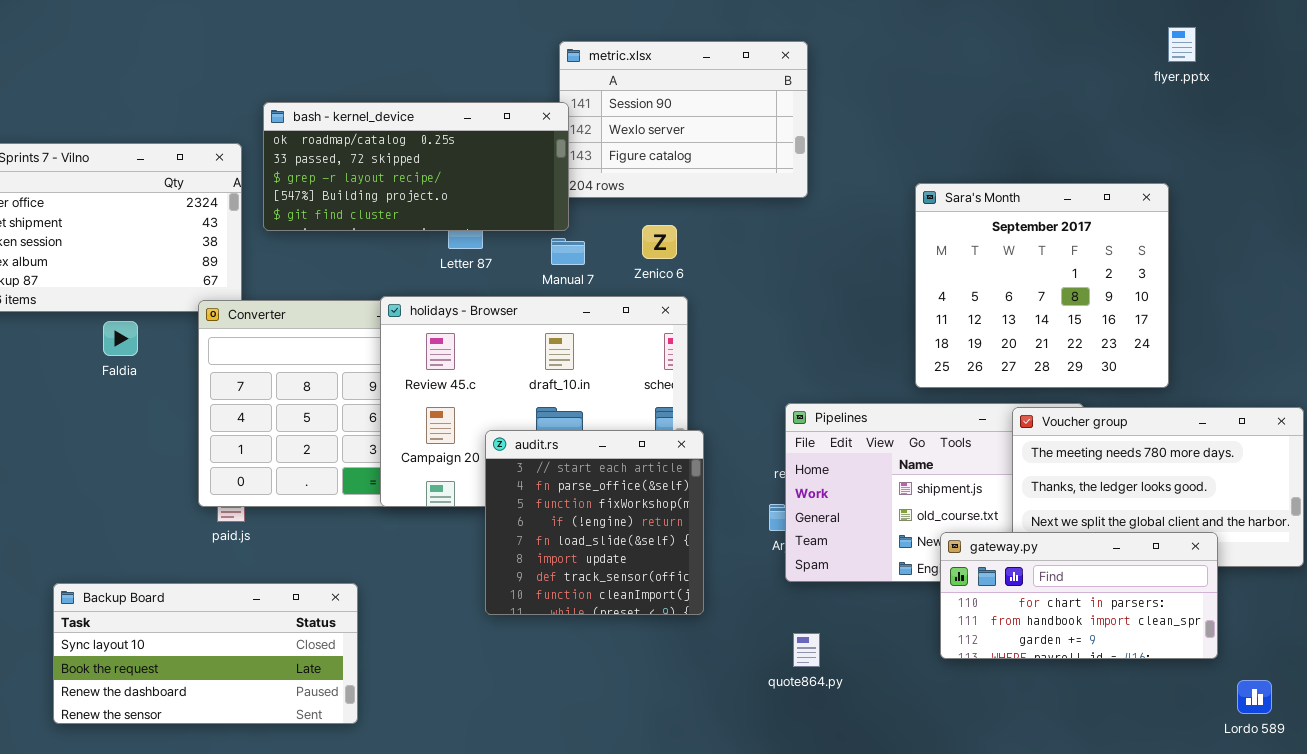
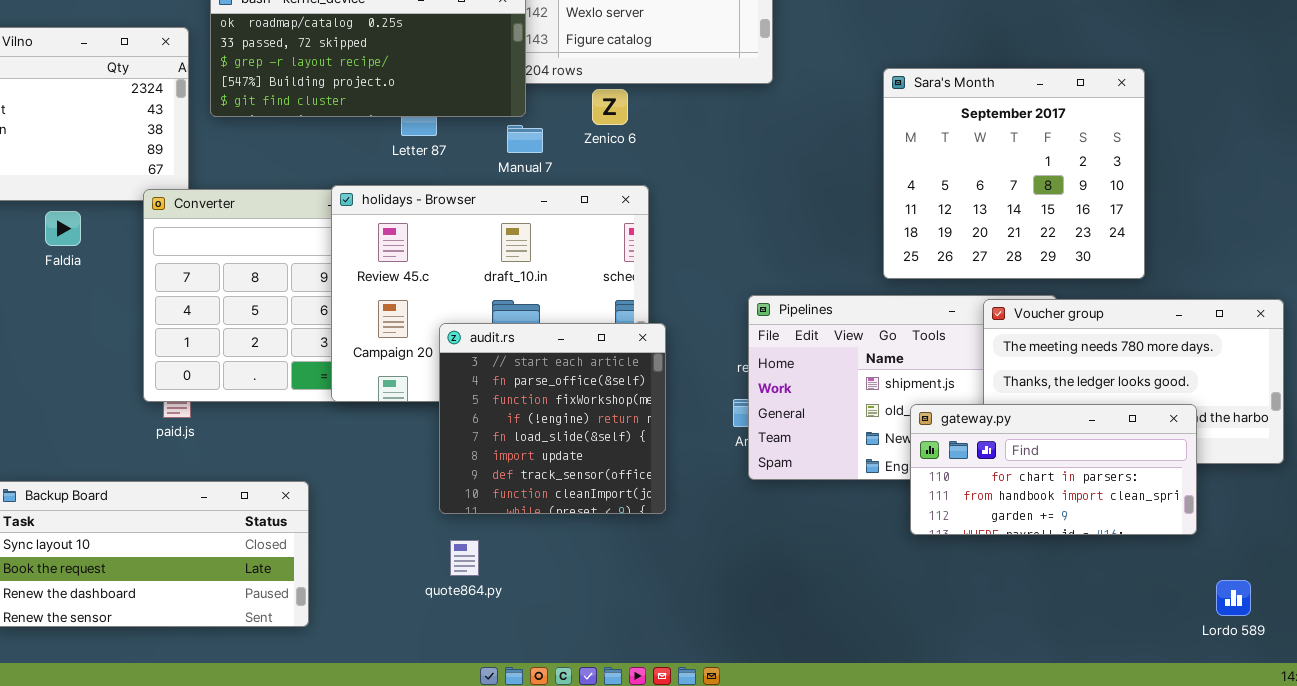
Zenico 6: [642,225,677,259] -> [592,89,628,125], moved
gateway.py: [940,532,1218,659] -> [910,404,1197,535], moved
quote864.py: [793,633,820,667] -> [450,540,479,576], moved

